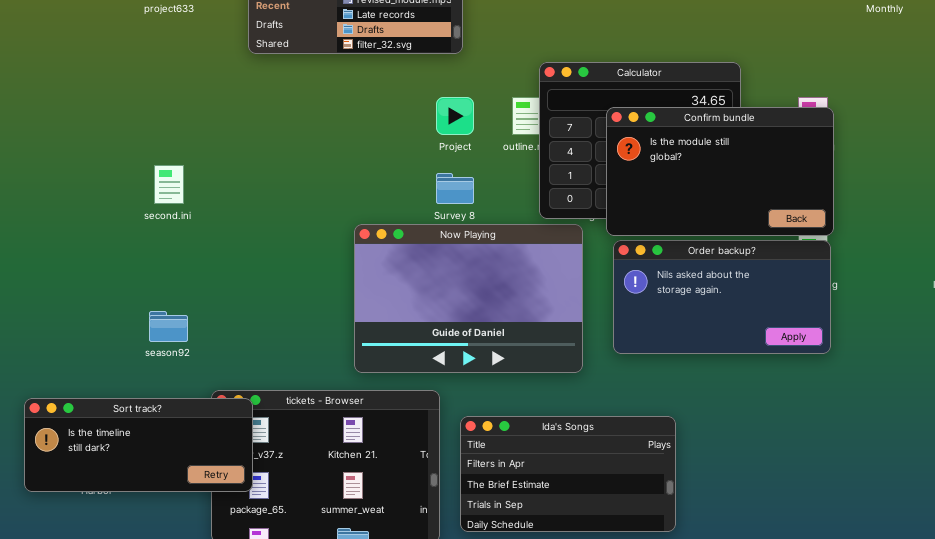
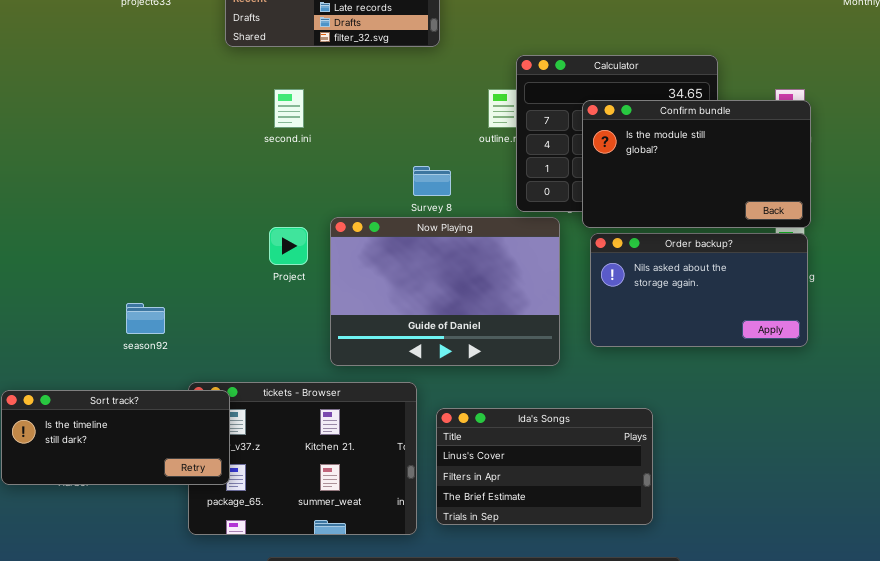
Project: [436,97,474,135] -> [269,227,308,265], moved
second.ini: [154,165,184,204] -> [274,89,304,128], moved
Ida's Songs: [460,416,676,532] -> [436,408,653,525], scrolled up 1 row

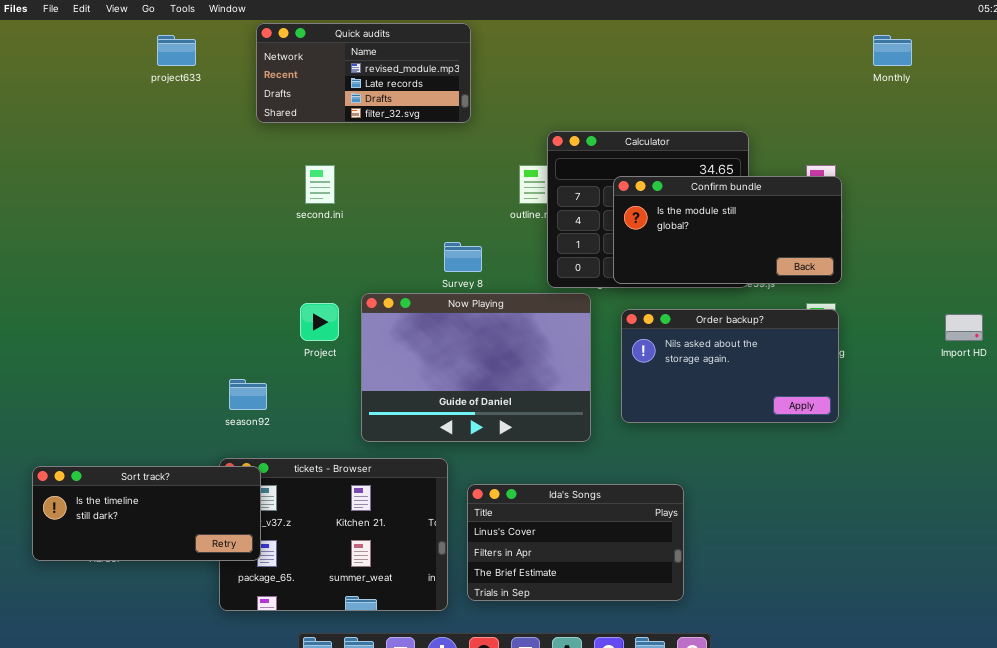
Confirm bundle: [582,100,811,228] -> [613,176,842,284], resized
season92: [126,303,165,334] -> [229,379,267,410], moved

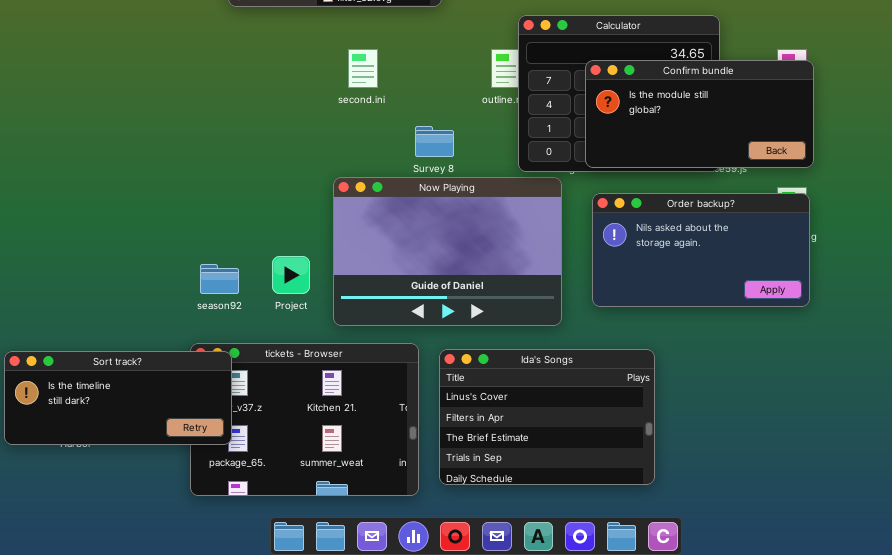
second.ini: [305,165,335,204] -> [348,49,378,88], moved
Project: [300,303,339,341] -> [272,256,310,294], moved
Ida's Songs: [467,484,684,601] -> [439,349,655,485], resized

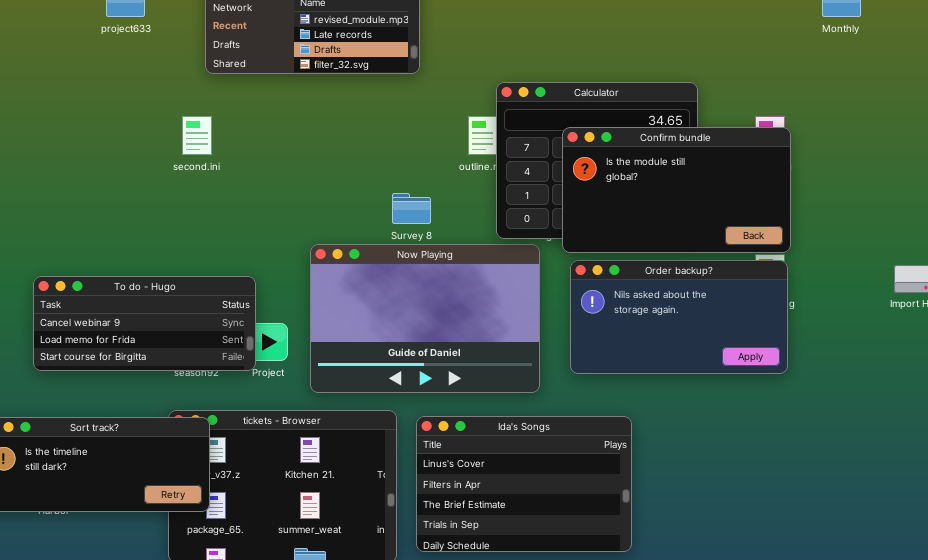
second.ini: [348,49,378,88] -> [182,116,212,155], moved
Confirm bundle: [585,60,814,168] -> [562,127,791,253], resized
To do - Hugo: none -> [33,276,256,371], opened

